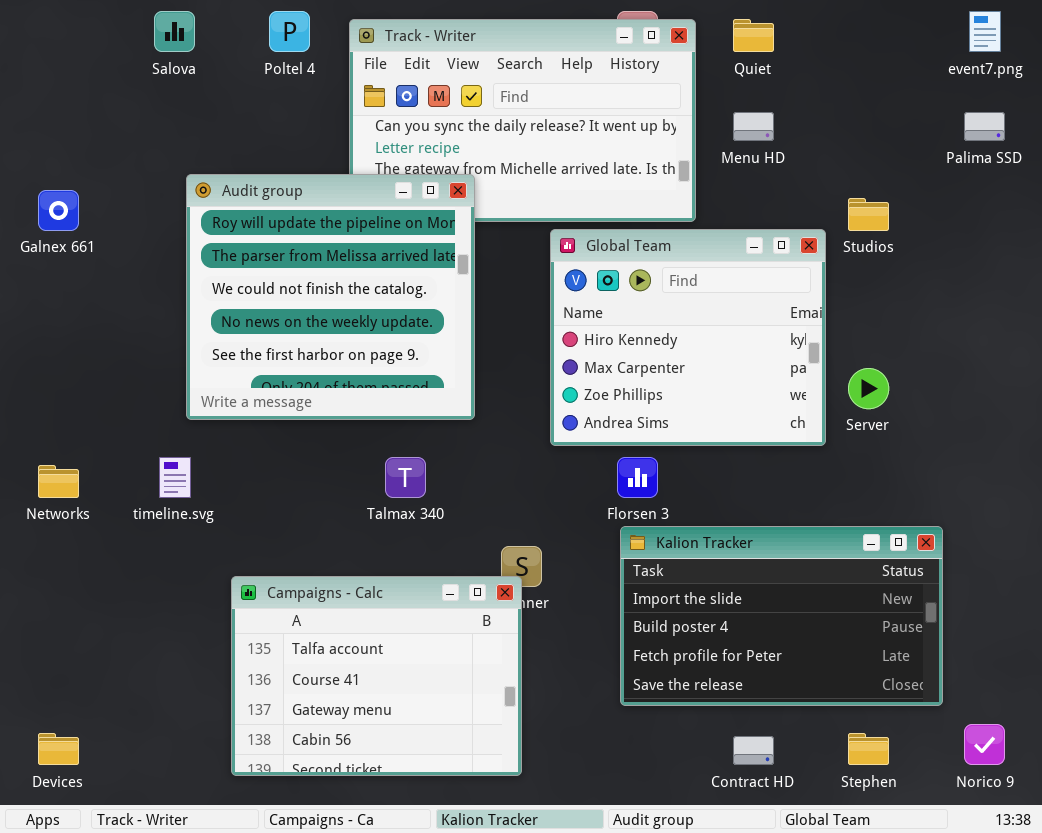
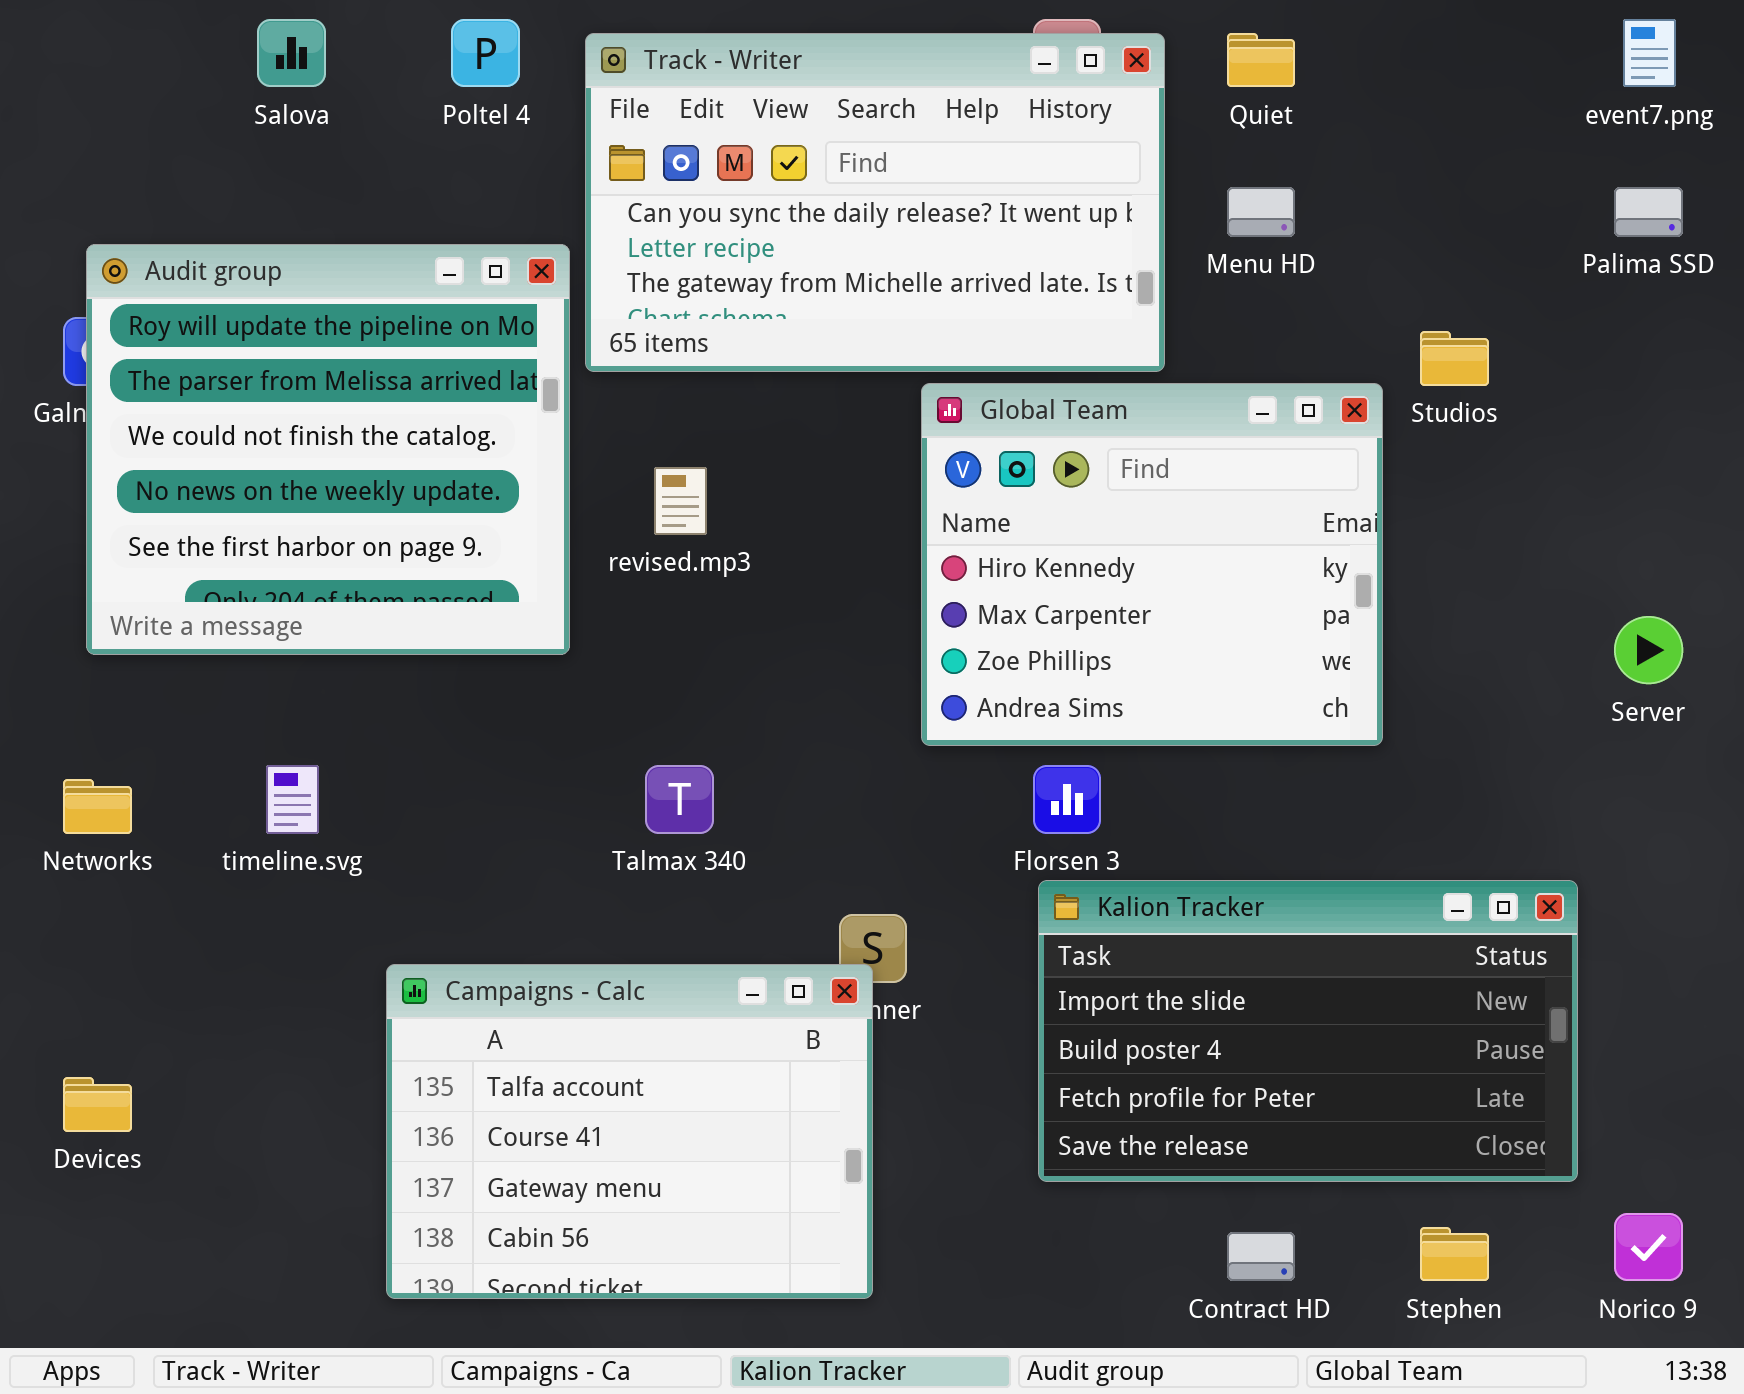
Audit group: [186,174,475,420] -> [86,244,570,655], moved
Server: [848,368,889,409] -> [1614,616,1683,684], moved
Devices: [38,733,79,765] -> [63,1077,132,1132], moved

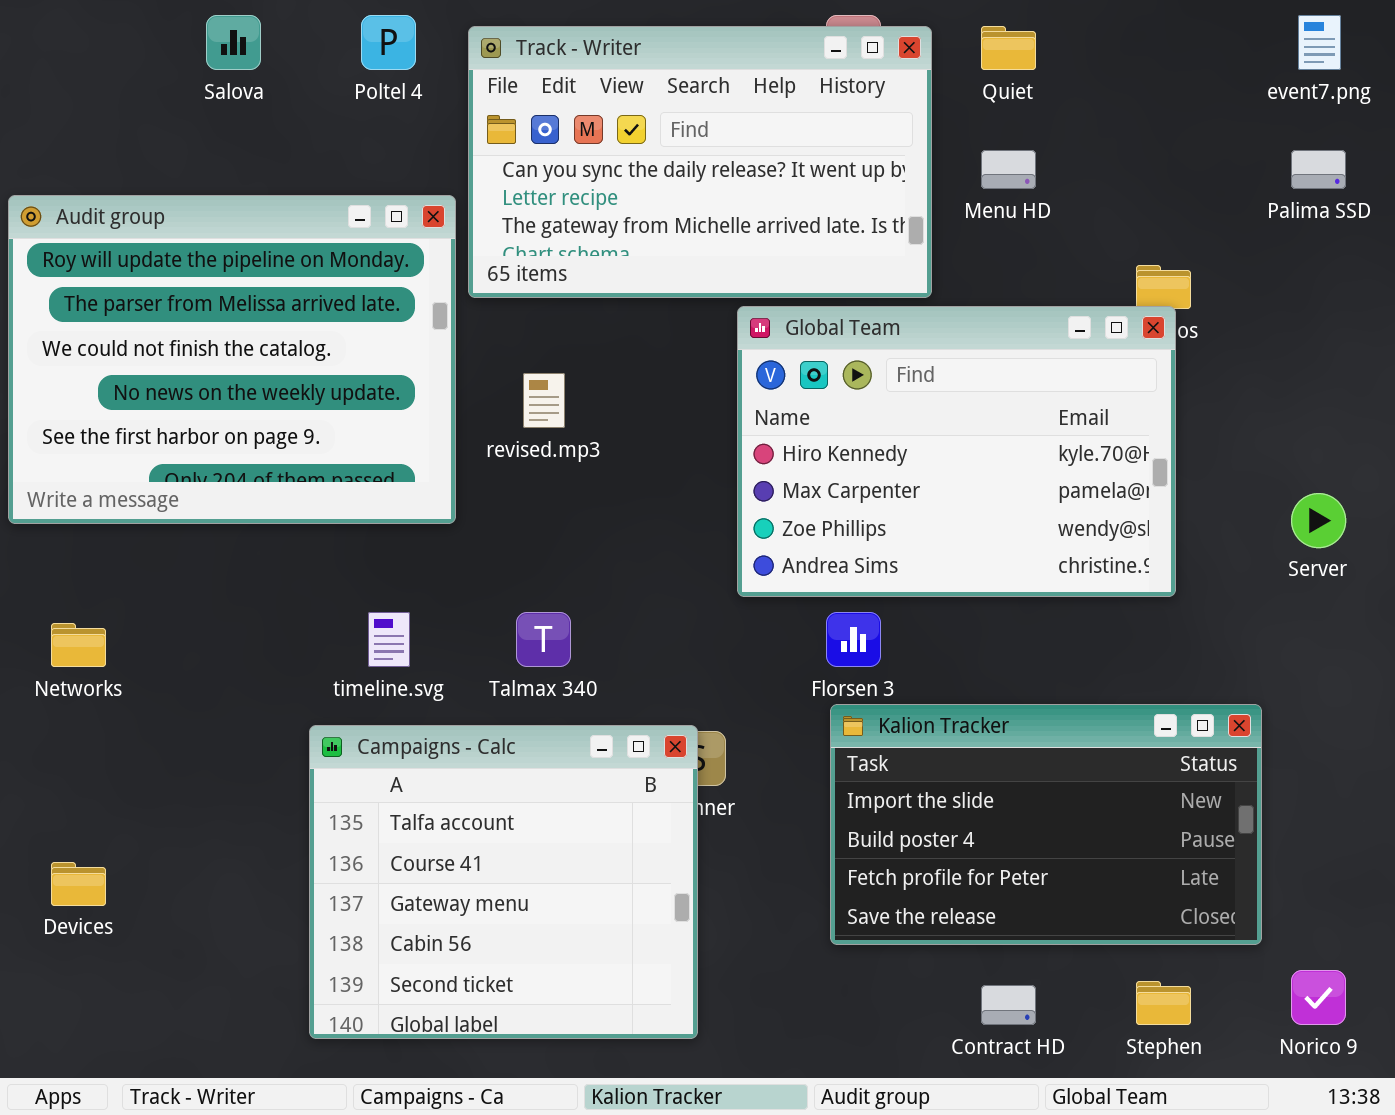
Audit group: [86,244,570,655] -> [8,195,456,524], resized
Global Team: [921,383,1383,746] -> [737,306,1176,597], resized
timeline.svg: [266,765,319,834] -> [368,612,410,667], moved
Campaigns - Calc: [386,964,873,1299] -> [309,725,698,1039], resized

